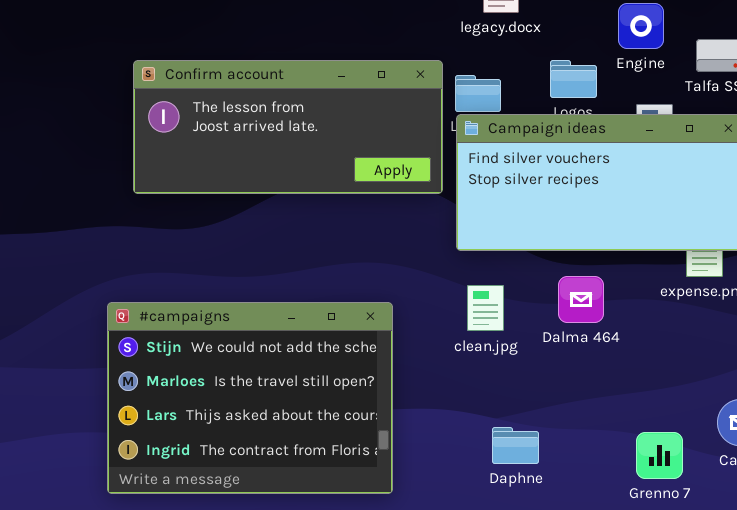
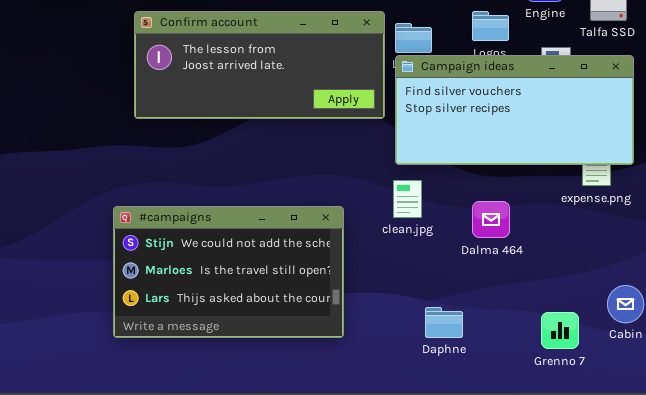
Dalma 464: [558,276,604,323] -> [472,201,510,238], moved
clean.jpg: [467,285,504,331] -> [393,180,422,218], moved
#campaigns: [107,302,393,494] -> [113,206,344,338], resized

